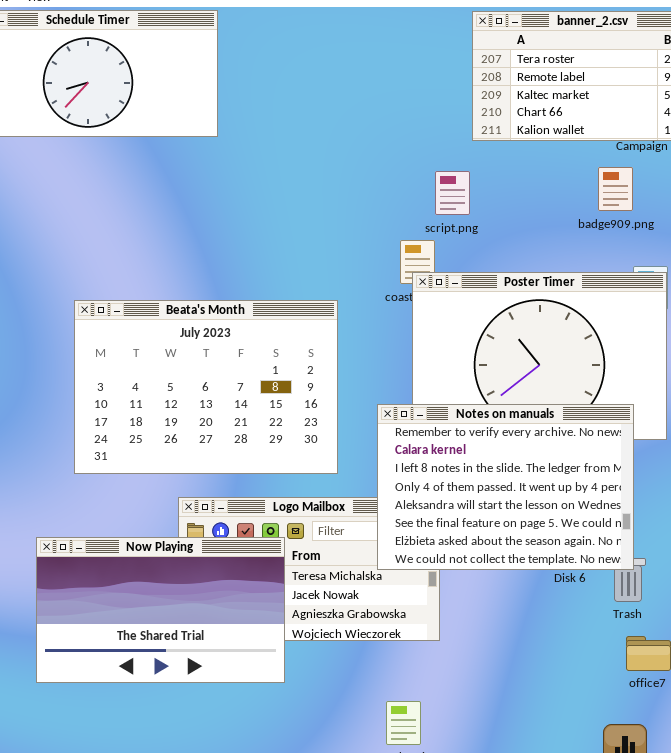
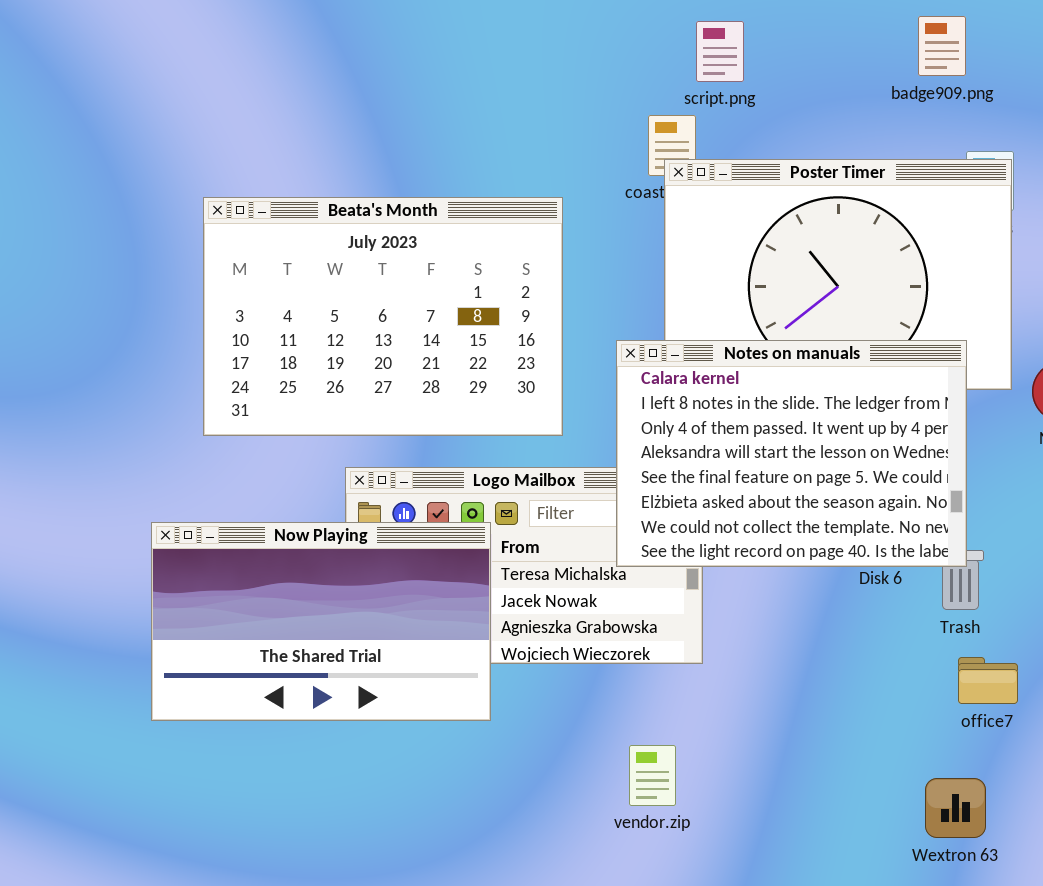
Notes on manuals: [377,404,634,570] -> [616,340,967,567], scrolled down 1 row

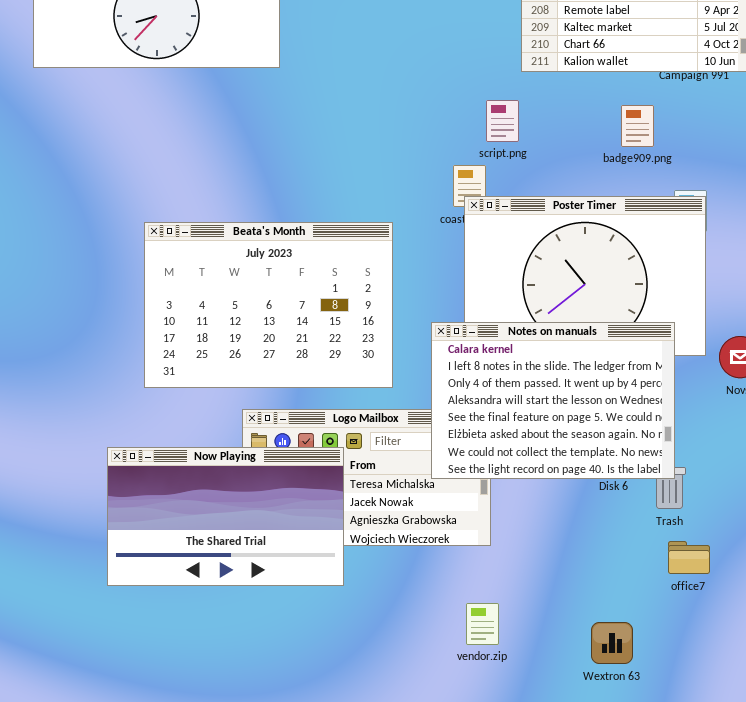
badge909.png: [918,16,966,76] -> [621,105,654,147], moved
vendor.zip: [629,745,676,806] -> [466,603,499,645], moved
Wextron 63: [925,778,986,838] -> [591,622,633,664], moved

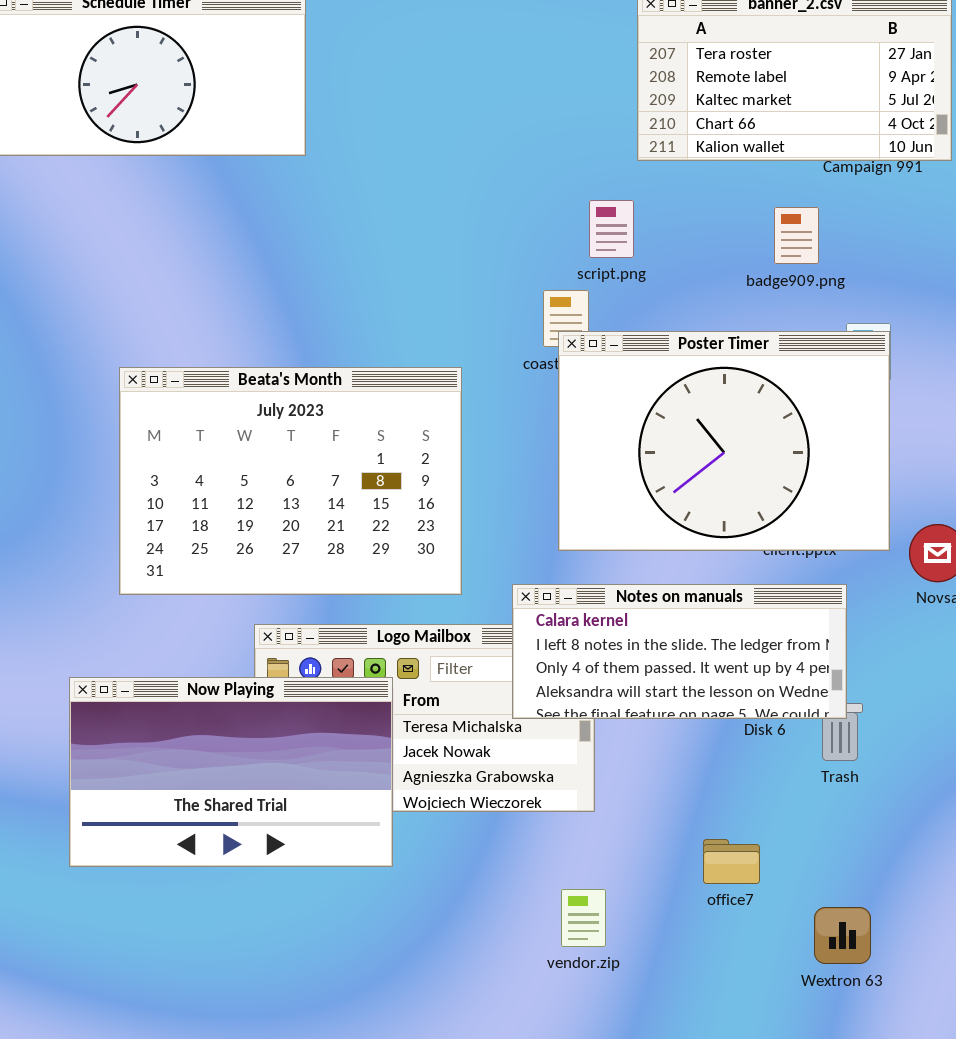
Notes on manuals: [431,322,675,479] -> [512,584,847,719], resized
office7: [668,541,710,574] -> [703,839,760,884], moved
Wextron 63: [591,622,633,664] -> [814,907,871,964], moved

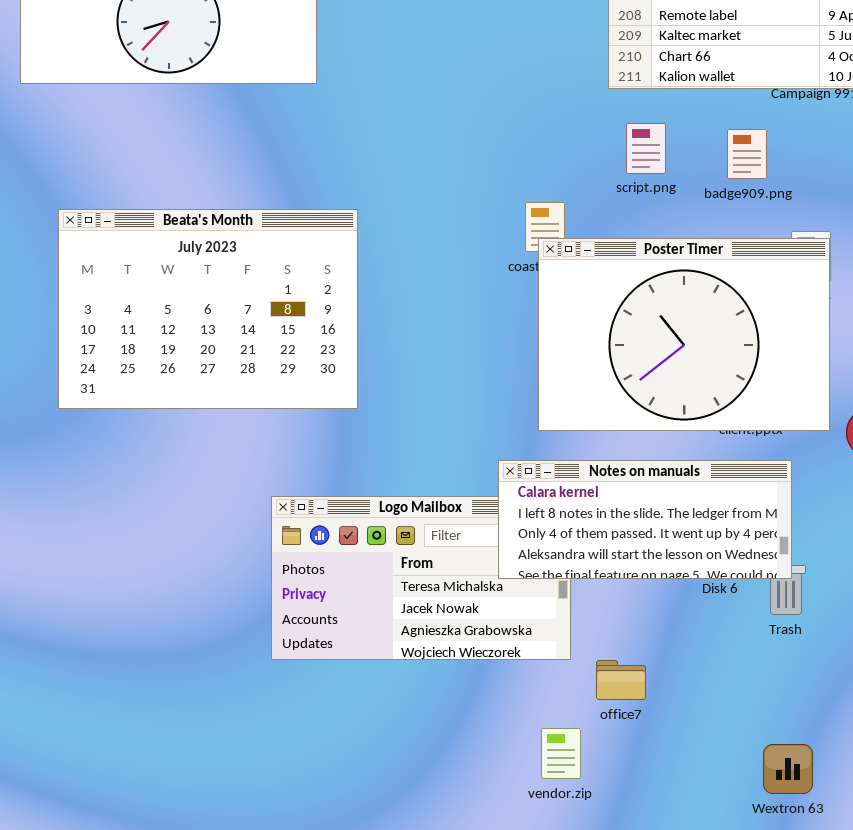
script.png: [589,200,634,258] -> [626,123,666,174], moved
Beata's Month: [119,367,462,595] -> [58,209,358,409], moved
Now Playing: [69,677,393,867] -> none, closed
office7: [703,839,760,884] -> [596,660,646,700], moved

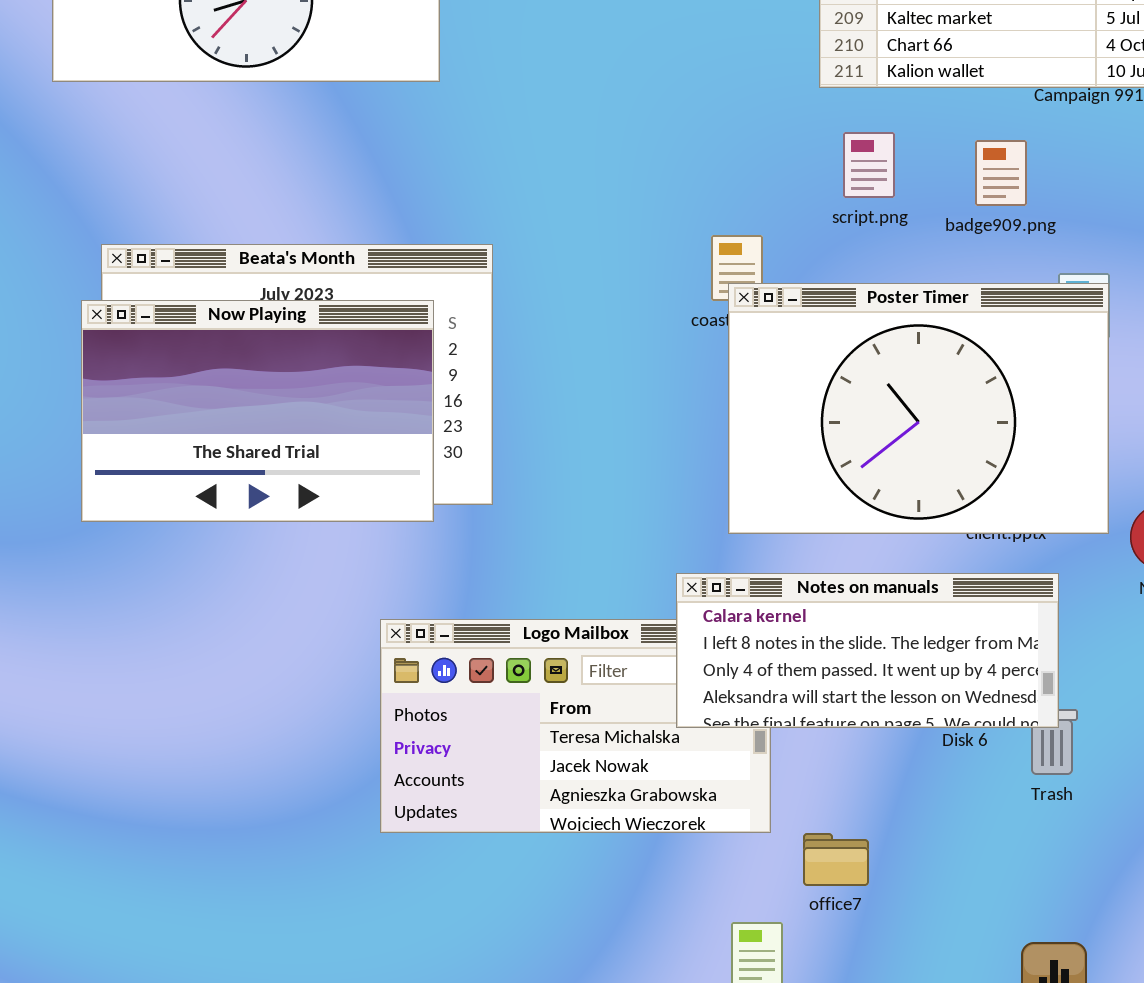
Now Playing: none -> [81,300,434,522], opened

